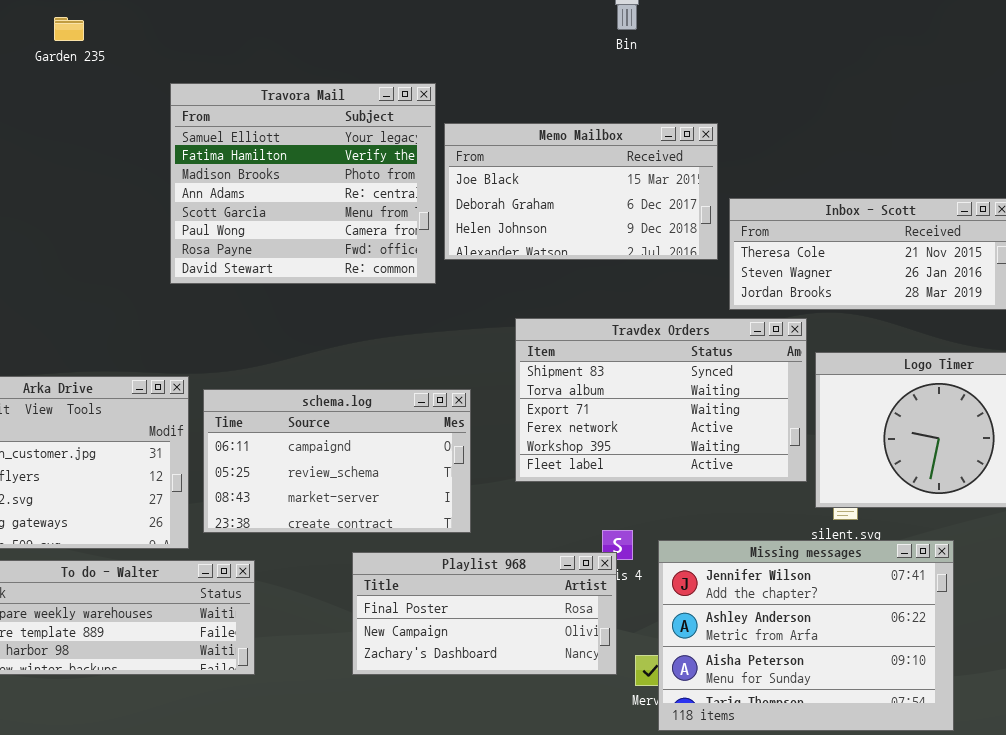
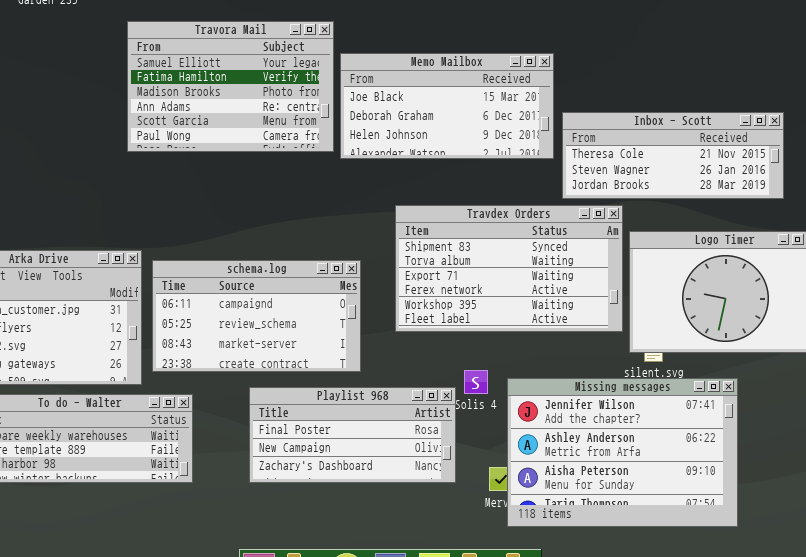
Travora Mail: [170,83,436,284] -> [127,21,334,152], resized
Playlist 968: [352,552,617,675] -> [249,387,456,483], moved

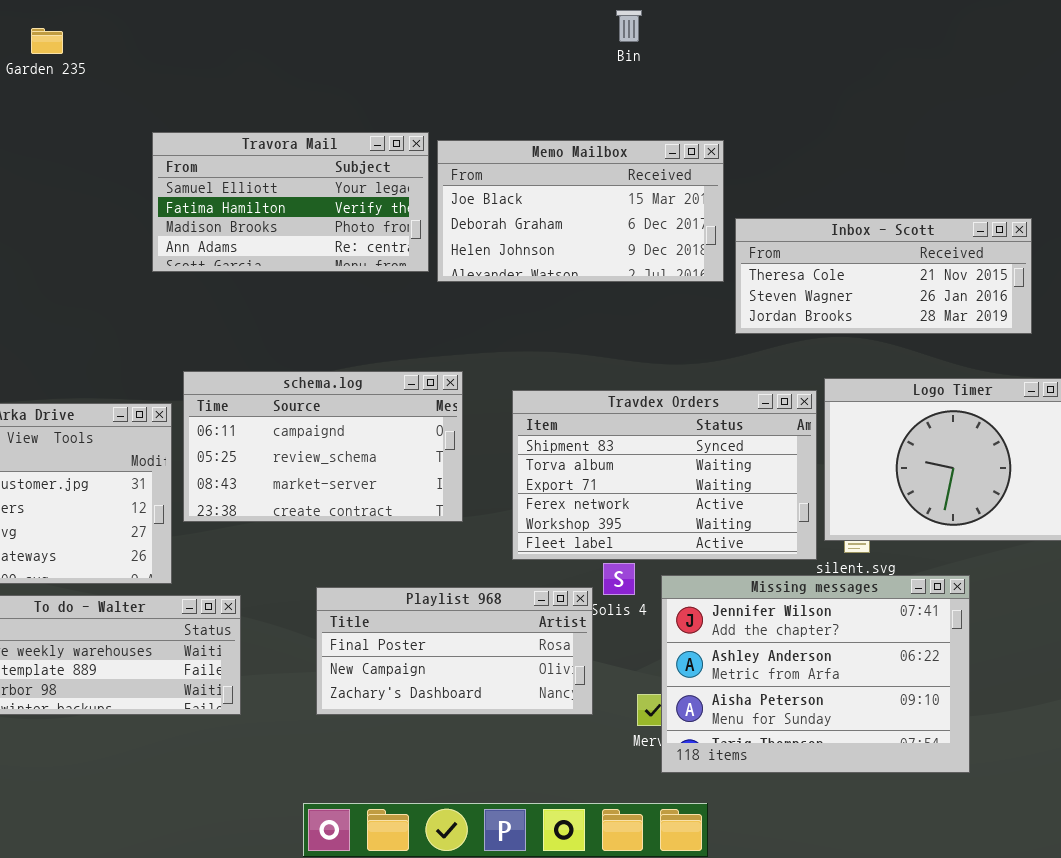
Travora Mail: [127,21,334,152] -> [152,132,429,272], resized
Travdex Orders: [395,205,623,332] -> [512,390,817,560], moved
schema.log: [152,260,361,372] -> [183,371,463,522], moved

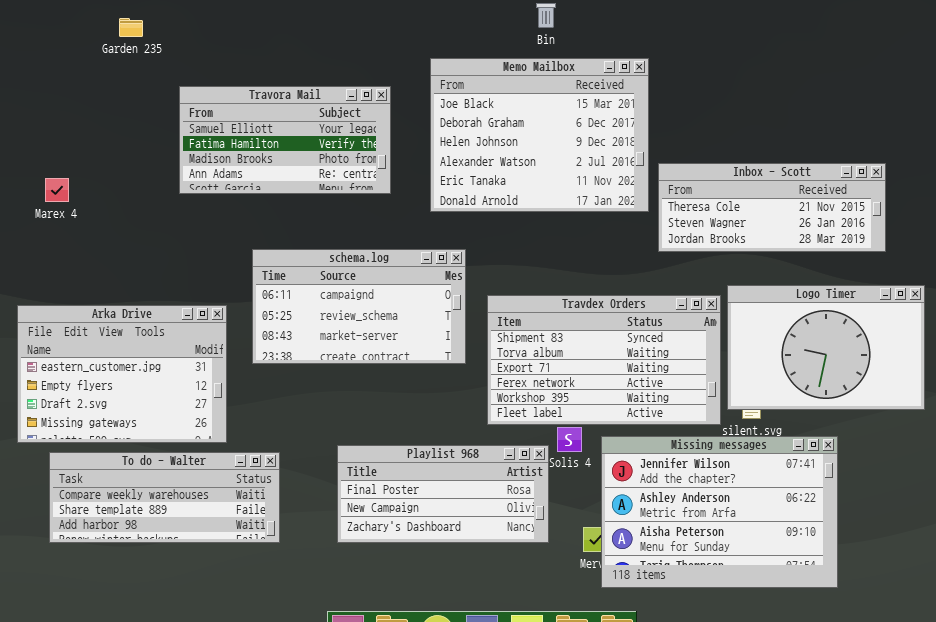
Bin: [616,10,642,42] -> [536,3,556,28], moved
Travora Mail: [152,132,429,272] -> [179,86,391,194], moved
Memo Mailbox: [437,140,724,282] -> [430,58,649,212], resized
schema.log: [183,371,463,522] -> [252,249,466,364], moved

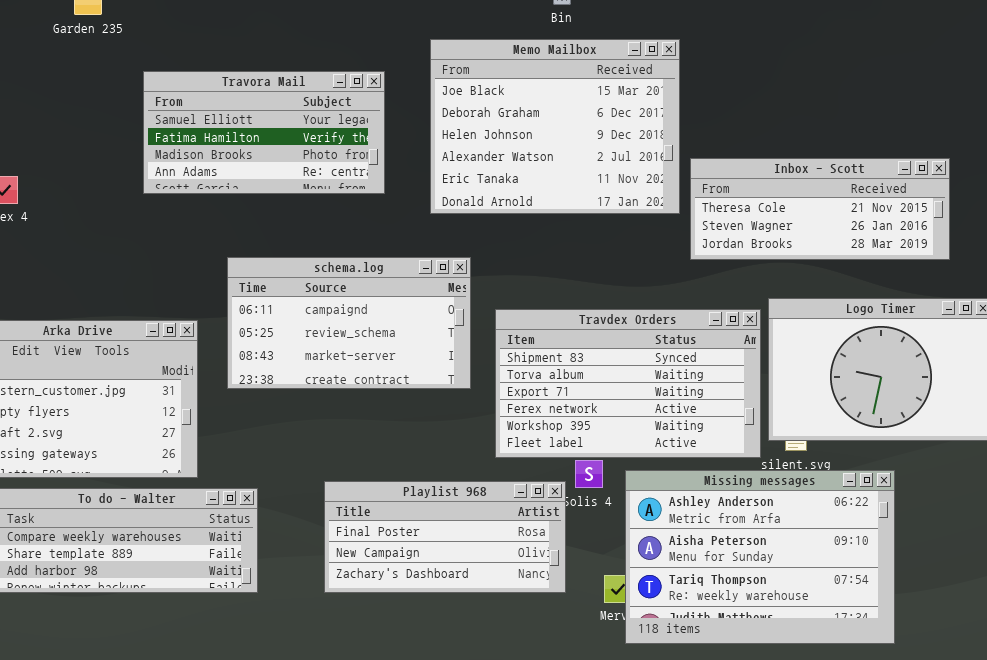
Missing messages: [601,436,838,588] -> [625,470,895,644], scrolled down 1 row

